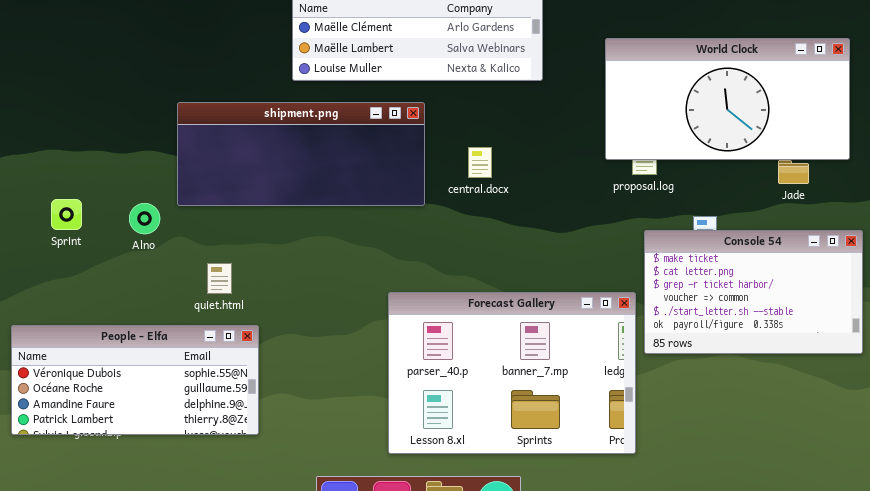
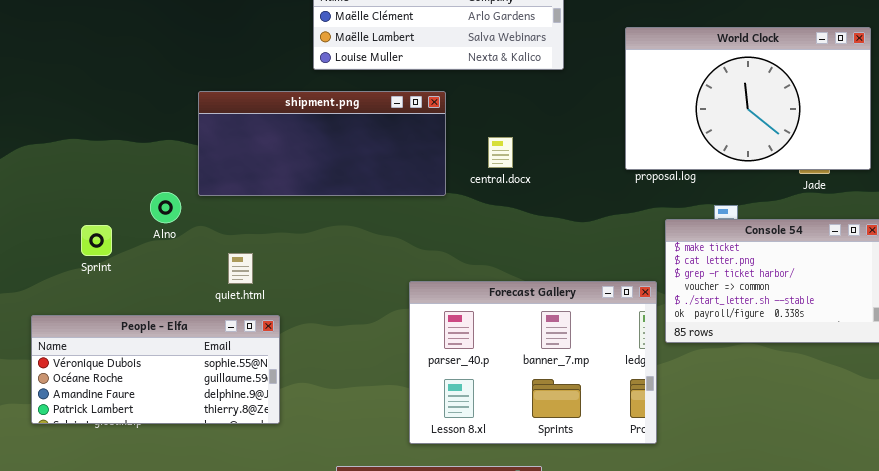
World Clock: [605,38,850,160] -> [625,27,871,170], resized
Sprint: [51,199,82,230] -> [81,225,112,256], moved

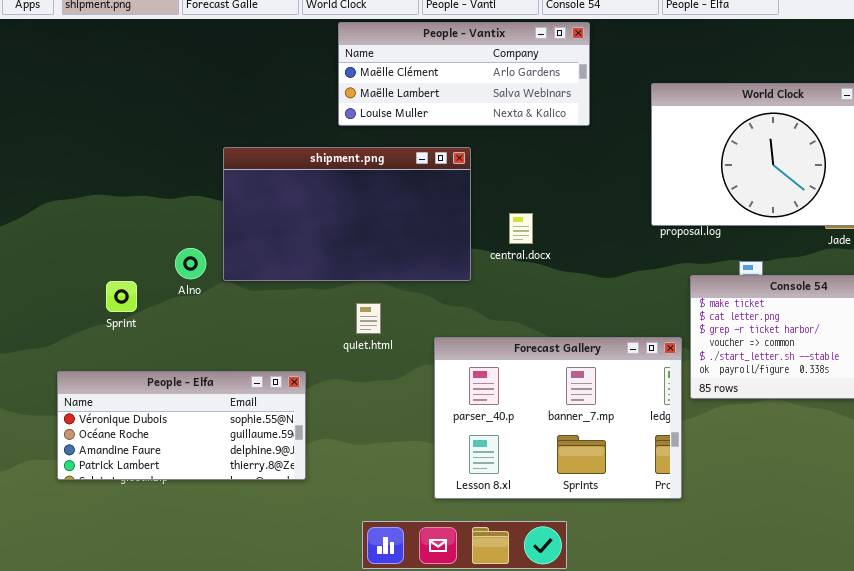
shipment.png: [198,91,446,196] -> [223,147,471,281], resized
central.docx: [488,137,513,168] -> [509,213,533,244], moved
quiet.html: [228,253,253,284] -> [356,303,381,334], moved

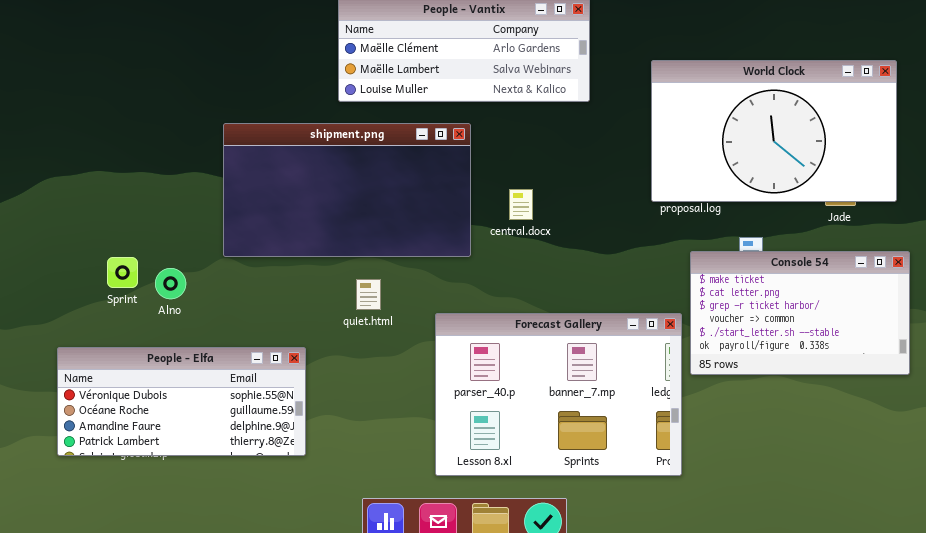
Alno: [175,248,206,279] -> [155,268,186,299], moved

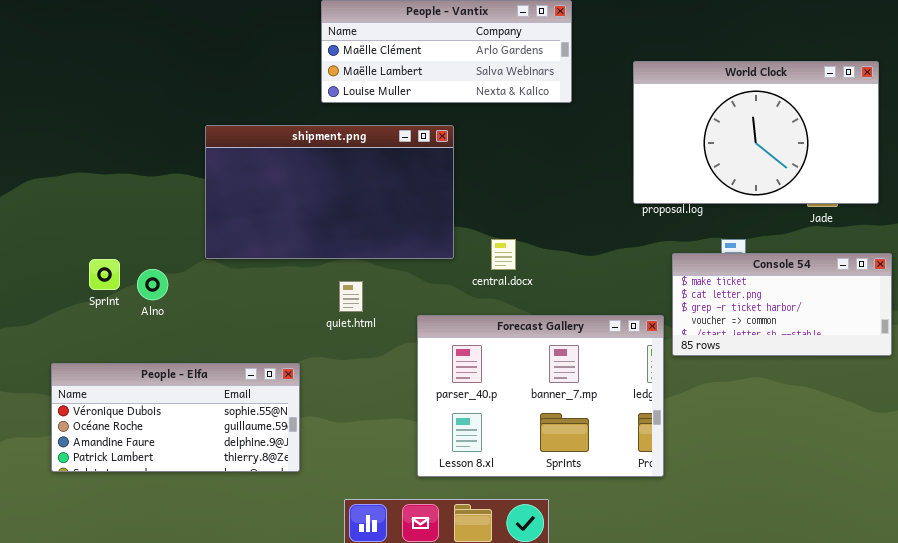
central.docx: [509,189,533,220] -> [491,239,516,270], moved
Console 54: [690,251,910,375] -> [672,253,892,356], resized
People - Elfa: [57,347,306,456] -> [51,363,300,472], moved

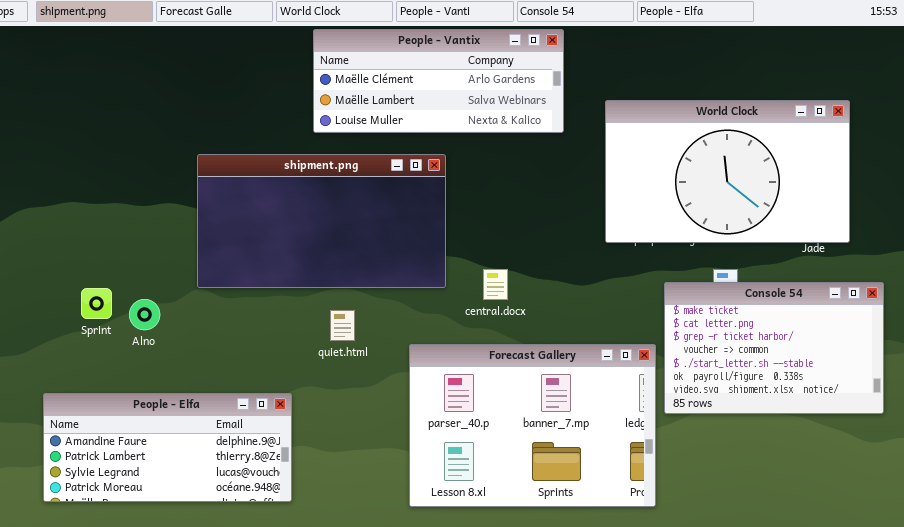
World Clock: [633,61,879,204] -> [605,100,850,243], moved
Console 54: [672,253,892,356] -> [664,282,884,414], resized
People - Elfa: [51,363,300,472] -> [43,393,292,502], scrolled down 2 rows

